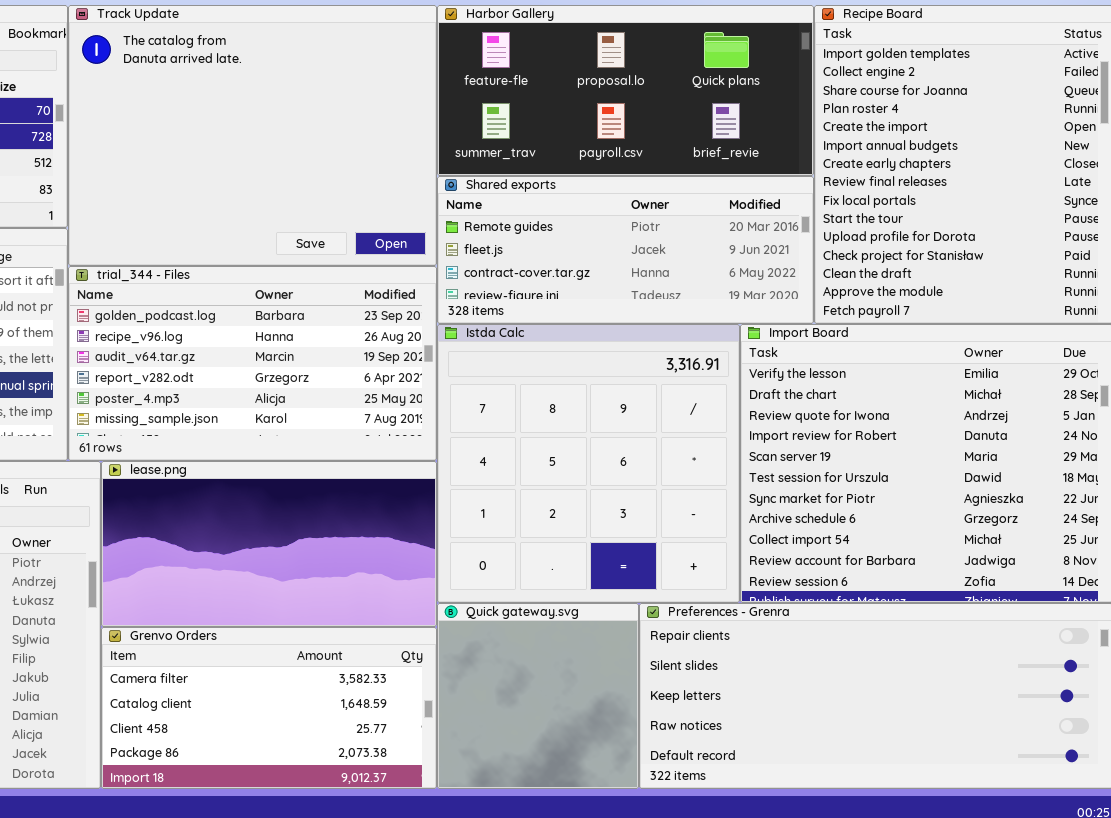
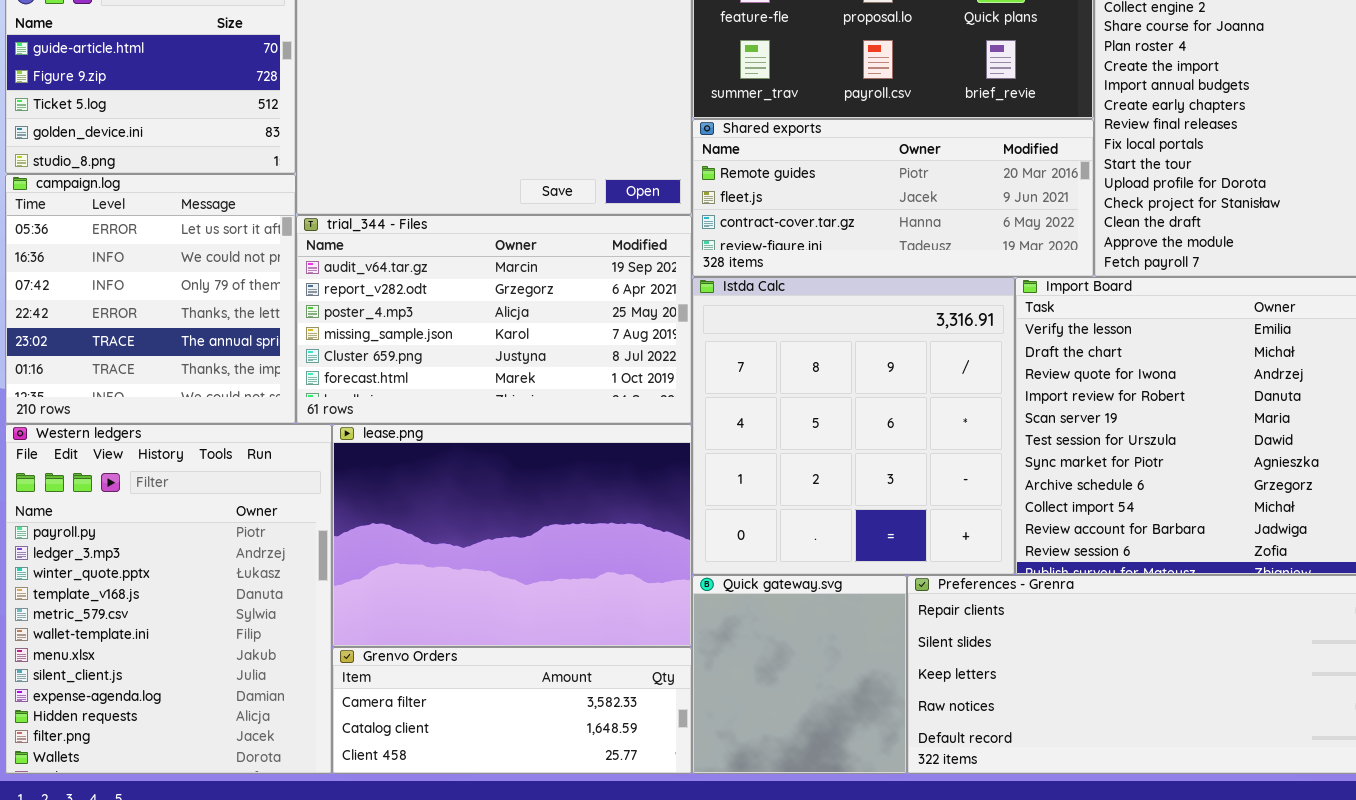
trial_344 - Files: [68,266,437,461] -> [296,215,692,424], scrolled down 2 rows
lease.png: [101,461,437,627] -> [332,424,692,647], resized
Grenvo Orders: [101,627,437,789] -> [332,647,692,774], resized

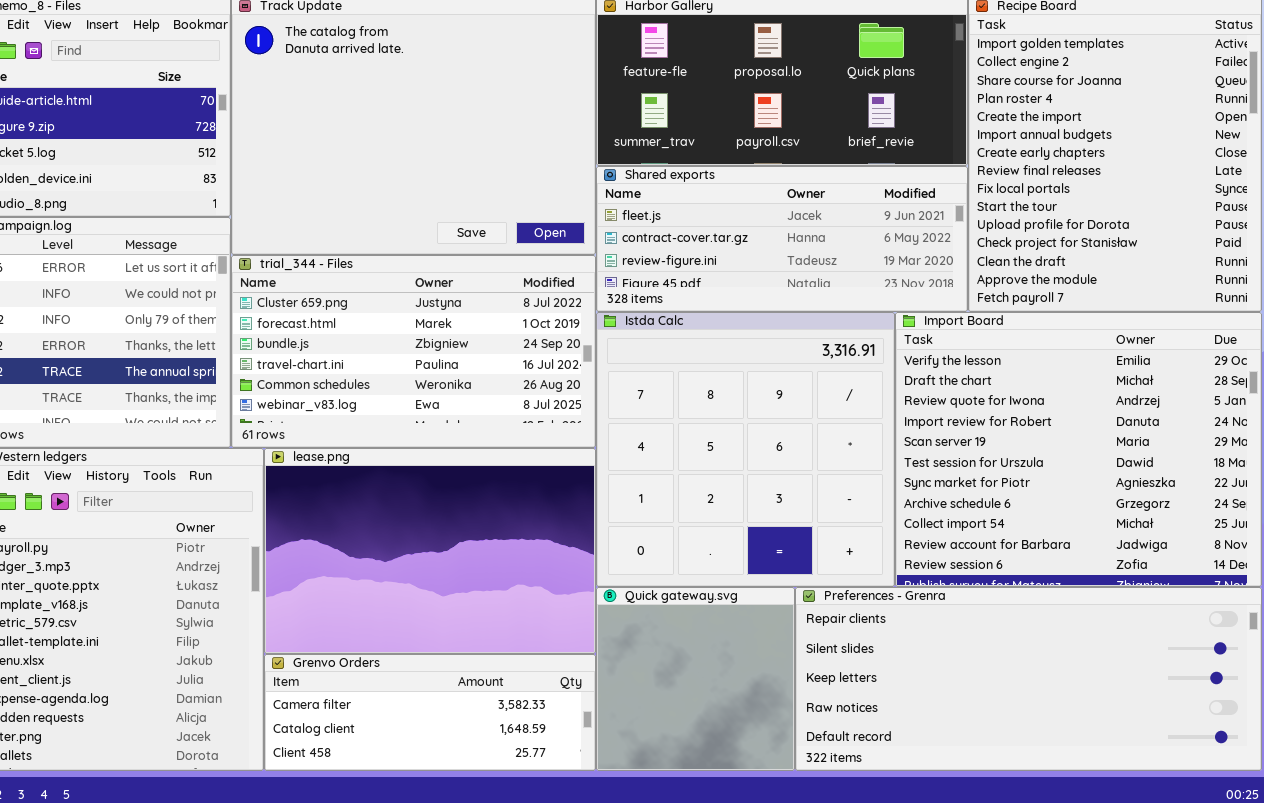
Shared exports: [692,119,1094,277] -> [596,166,968,312], scrolled down 1 row
trial_344 - Files: [296,215,692,424] -> [231,255,596,448], scrolled down 4 rows

